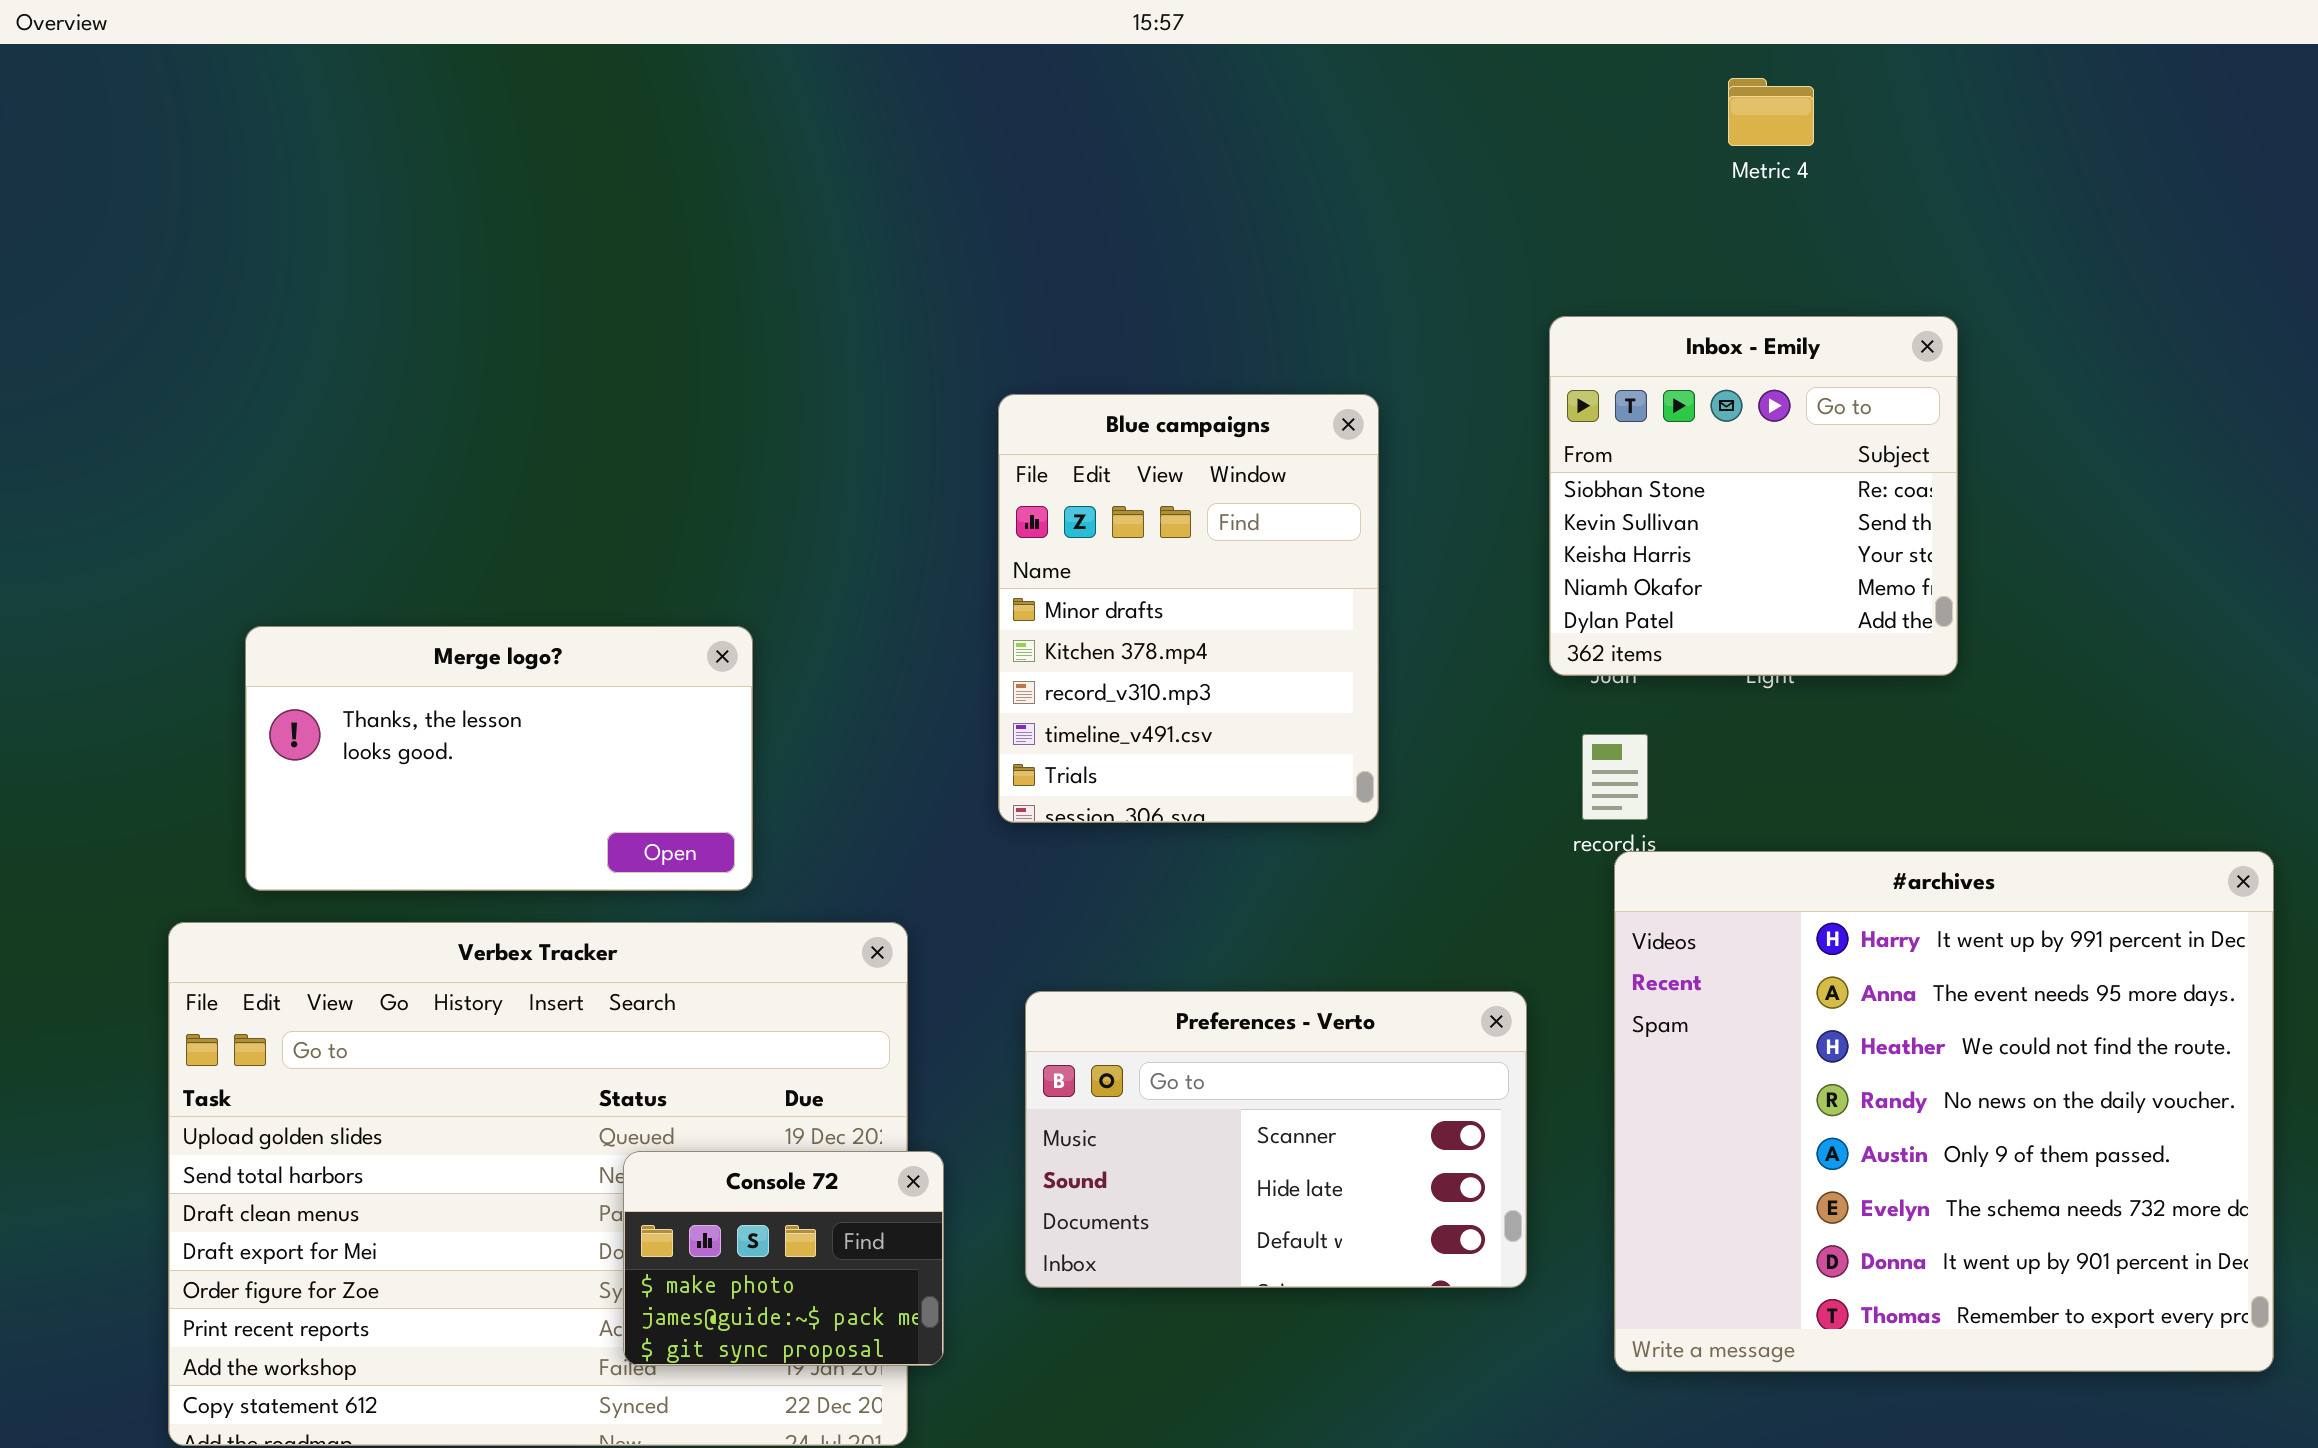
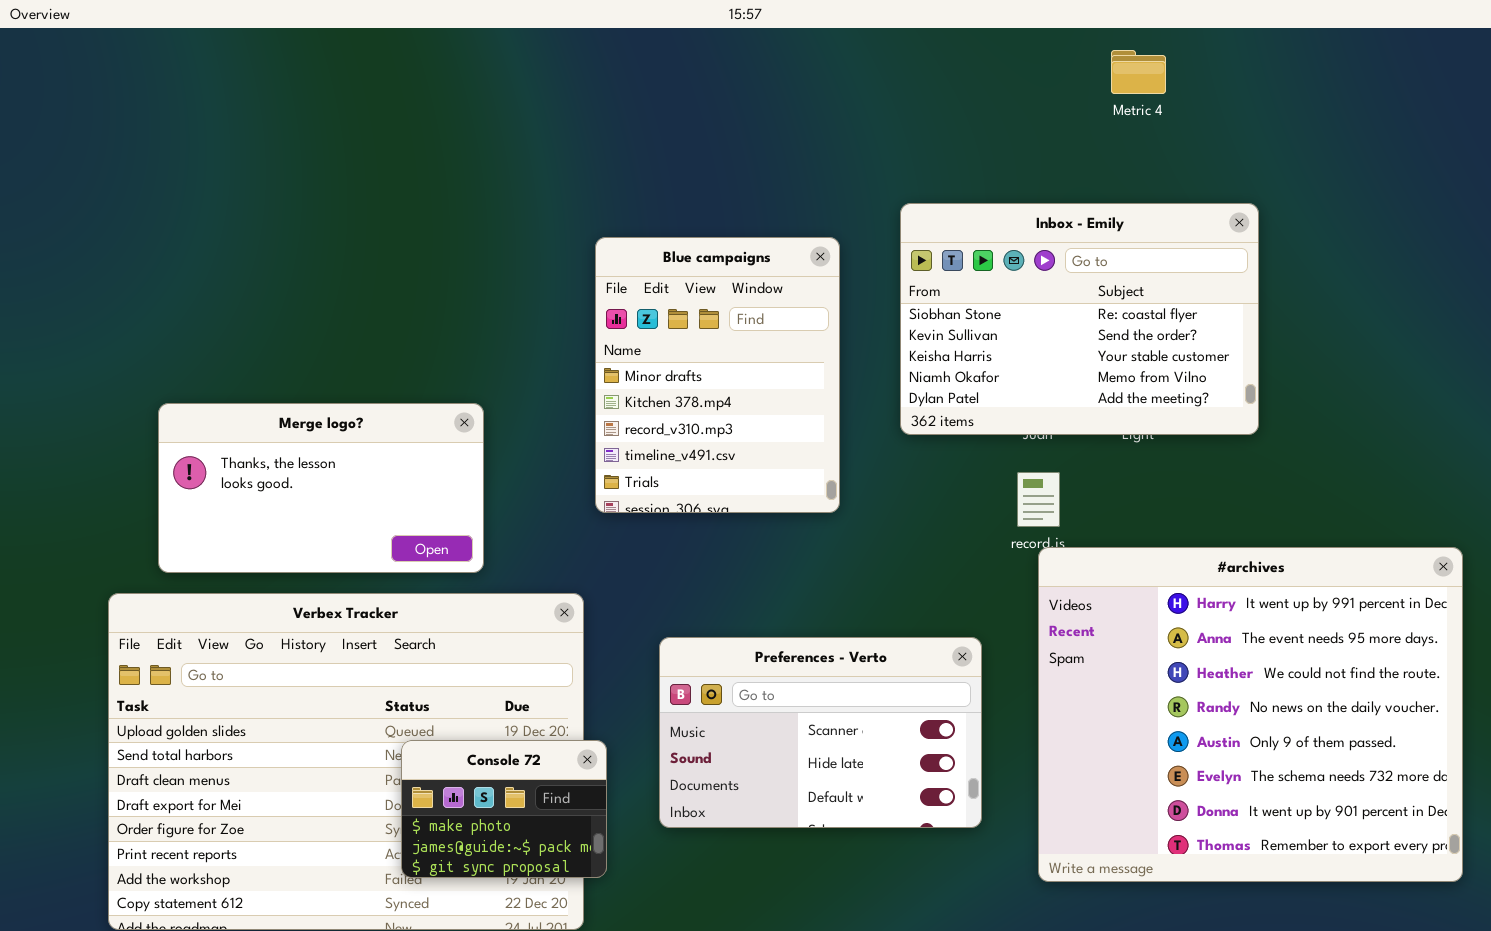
Inbox - Emily: [1549,316,1958,676] -> [900,203,1259,435], resized
Blue campaigns: [998,394,1379,823] -> [595,237,840,513], moved

